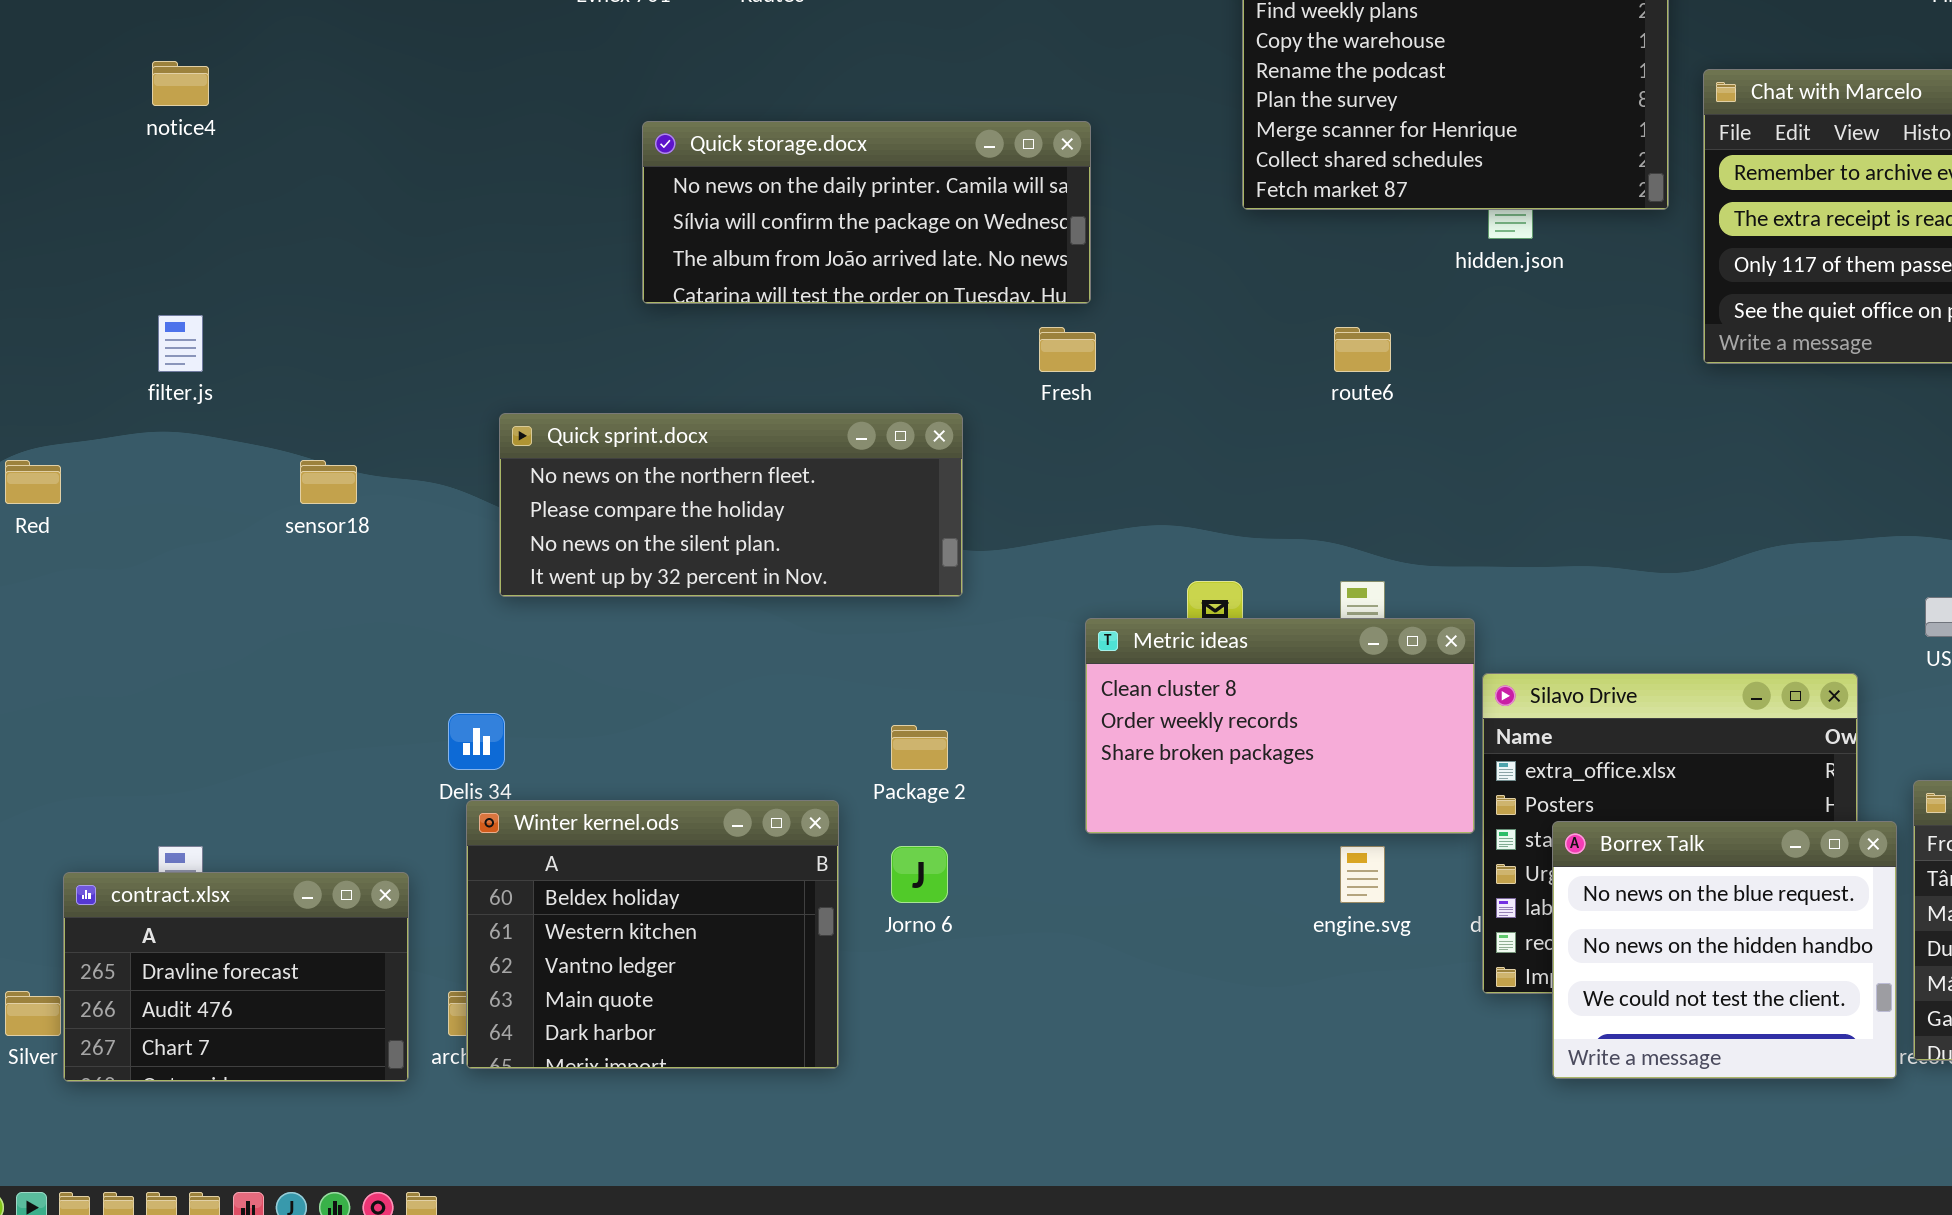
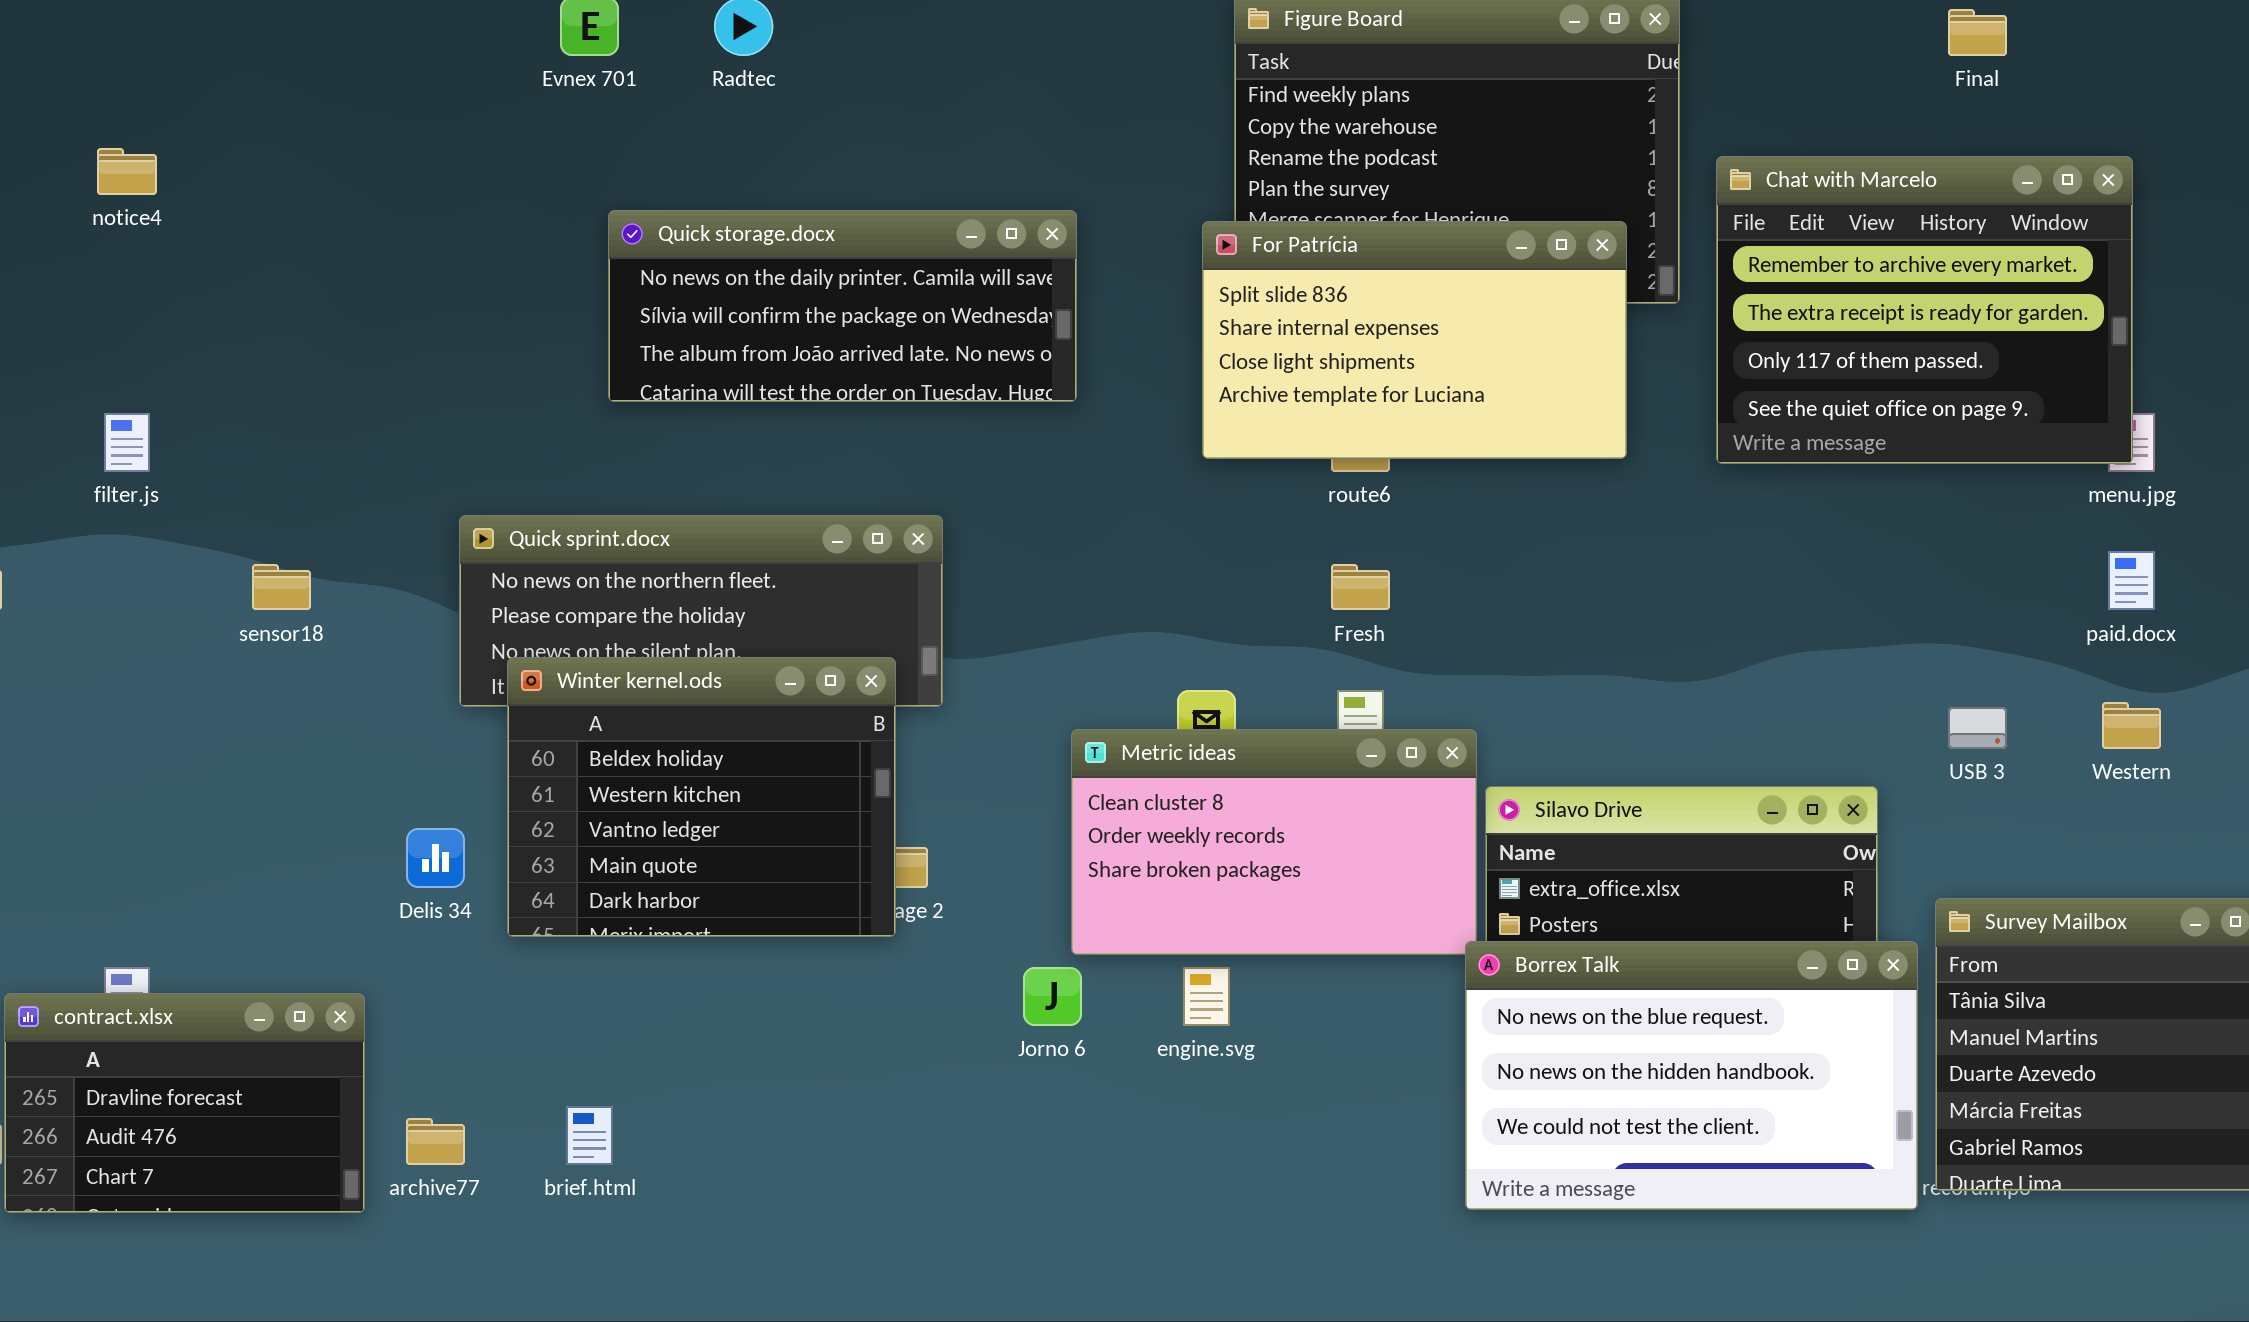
For Patrícia: none -> [1202,221,1627,459], opened
Fresh: [1039,327,1096,372] -> [1331,564,1390,610], moved
Winter kernel.ods: [466,800,839,1069] -> [507,657,896,937], moved
Borrex Talk: [1552,821,1897,1079] -> [1465,941,1918,1210], resized
Jorno 6: [891,846,948,903] -> [1023,967,1082,1026], moved
engine.svg: [1340,846,1385,903] -> [1183,967,1230,1026], moved

